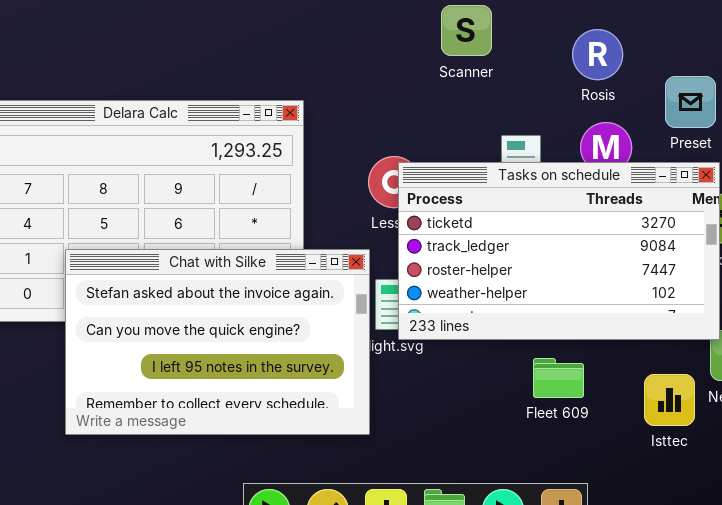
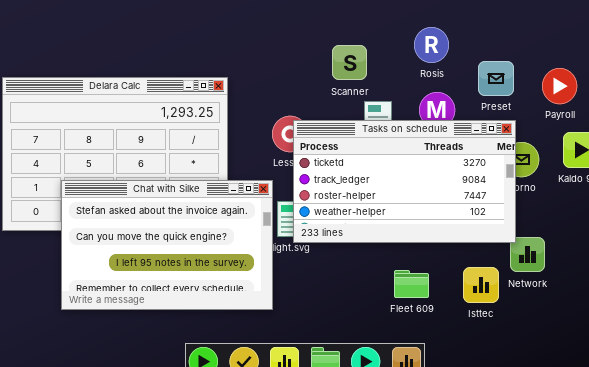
Scanner: [441,5,492,56] -> [332,45,367,80], moved
Fleet 609: [533,358,584,398] -> [394,270,429,298], moved

